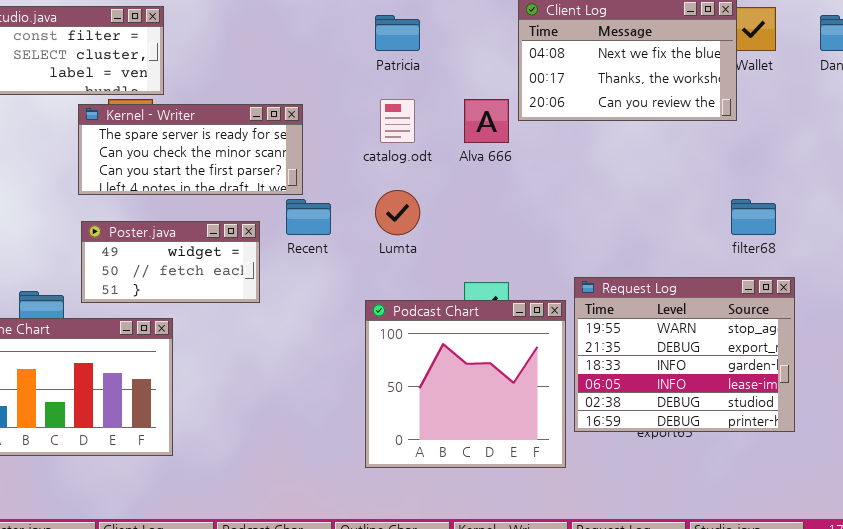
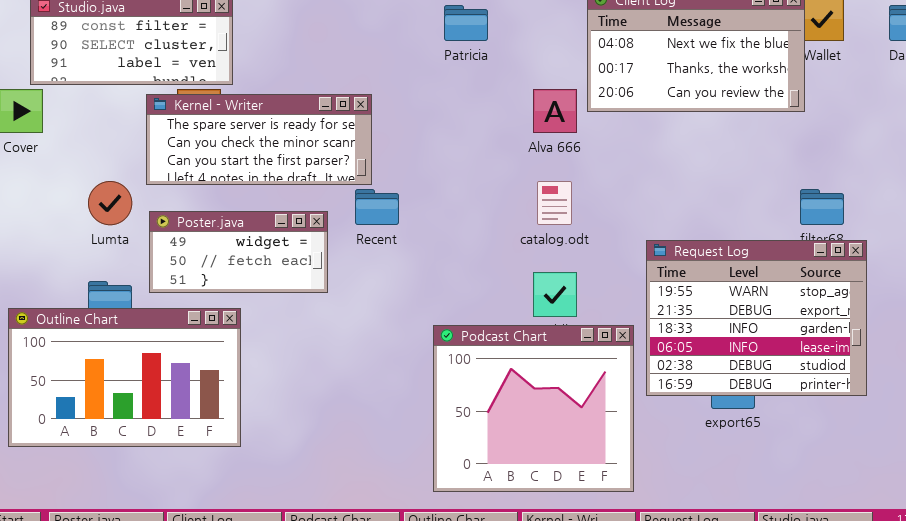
catalog.odt: [380,99,415,143] -> [537,181,572,225], moved
Lumta: [375,190,420,235] -> [88,181,132,225], moved
Request Log: [574,277,795,432] -> [646,240,867,396], moved
Podcast Chart: [365,300,566,468] -> [433,325,634,492], moved

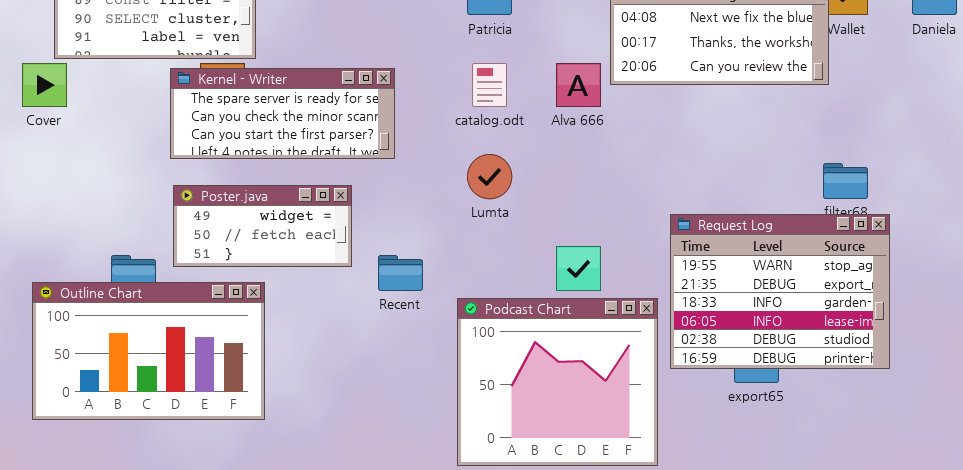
Lumta: [88,181,132,225] -> [467,154,512,199], moved
catalog.odt: [537,181,572,225] -> [472,63,507,107], moved
Recent: [355,189,399,225] -> [378,255,423,291], moved

